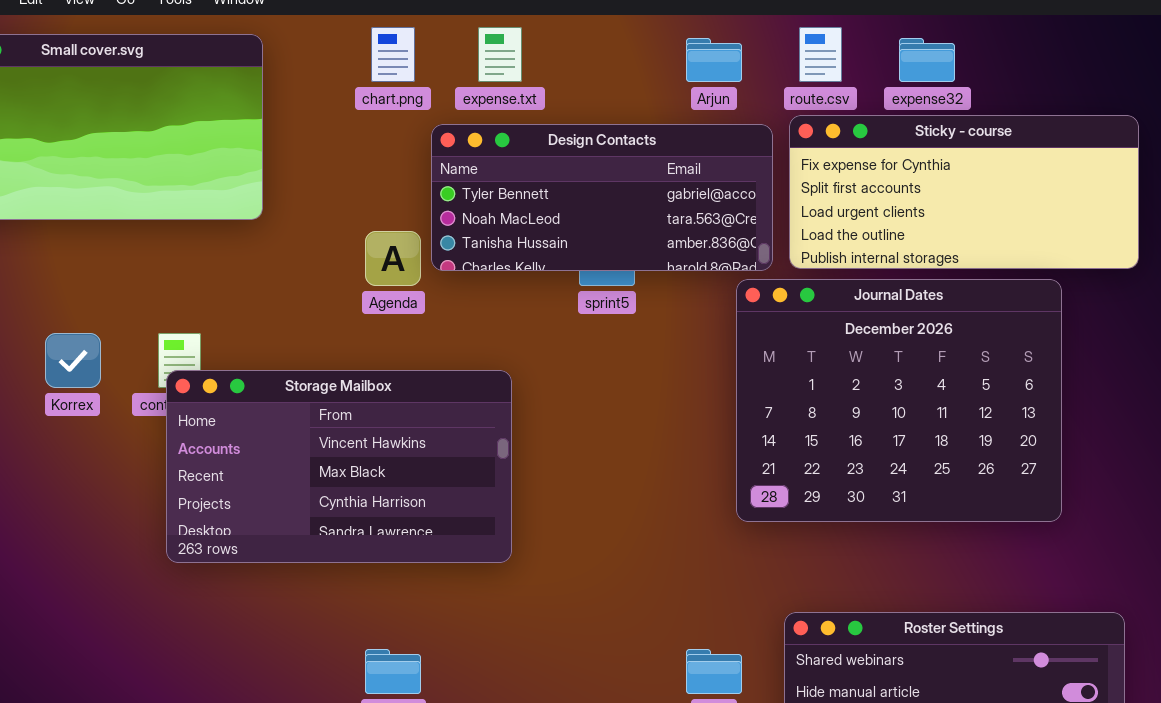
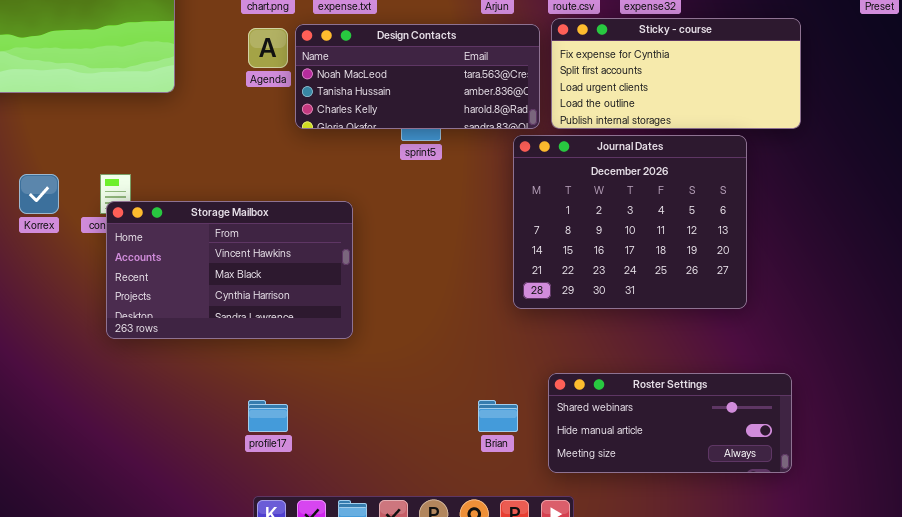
Design Contacts: [431,124,773,271] -> [295,24,540,129], scrolled down 1 row
Agenda: [365,231,421,286] -> [248,28,288,68], moved

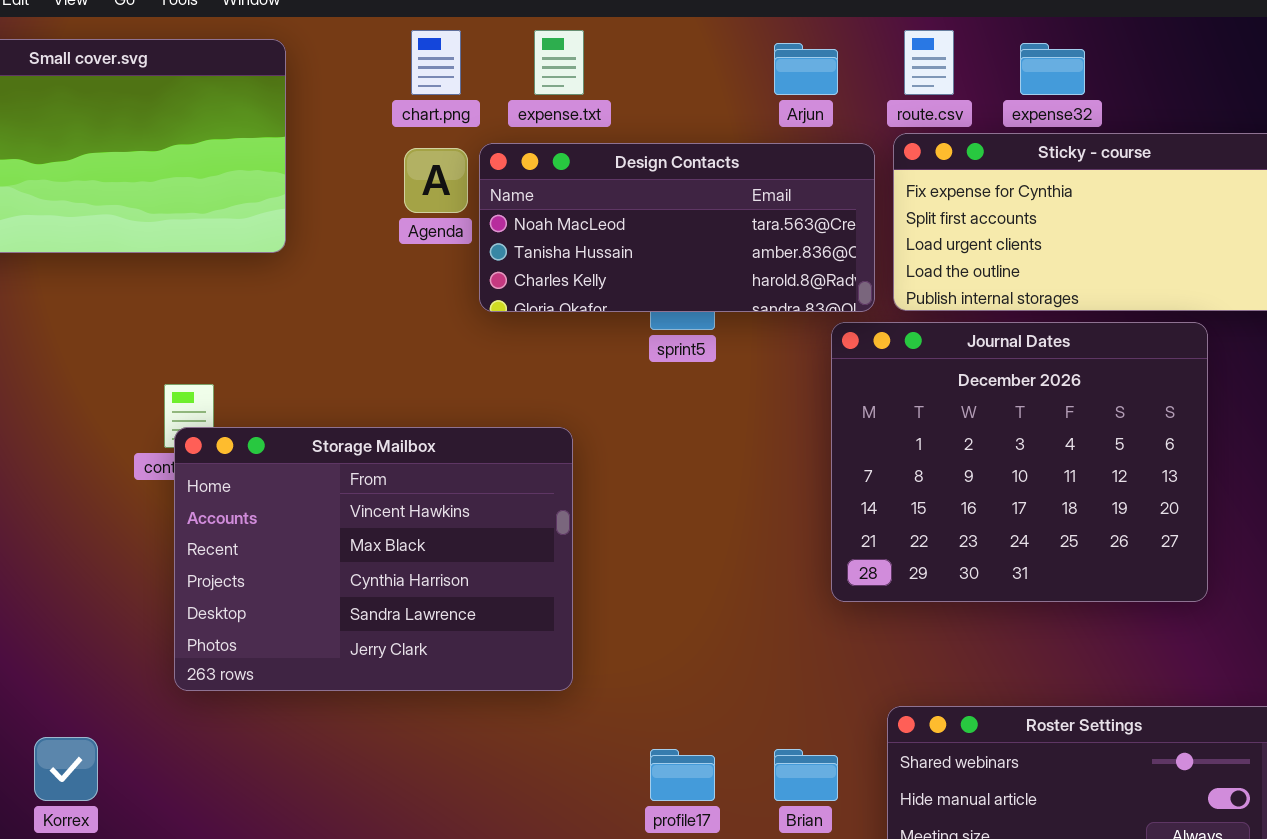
Korrex: [19,174,59,214] -> [34,737,98,801], moved
Storage Mailbox: [106,201,353,339] -> [174,427,573,691], resized
profile17: [248,400,288,432] -> [650,749,715,801], moved

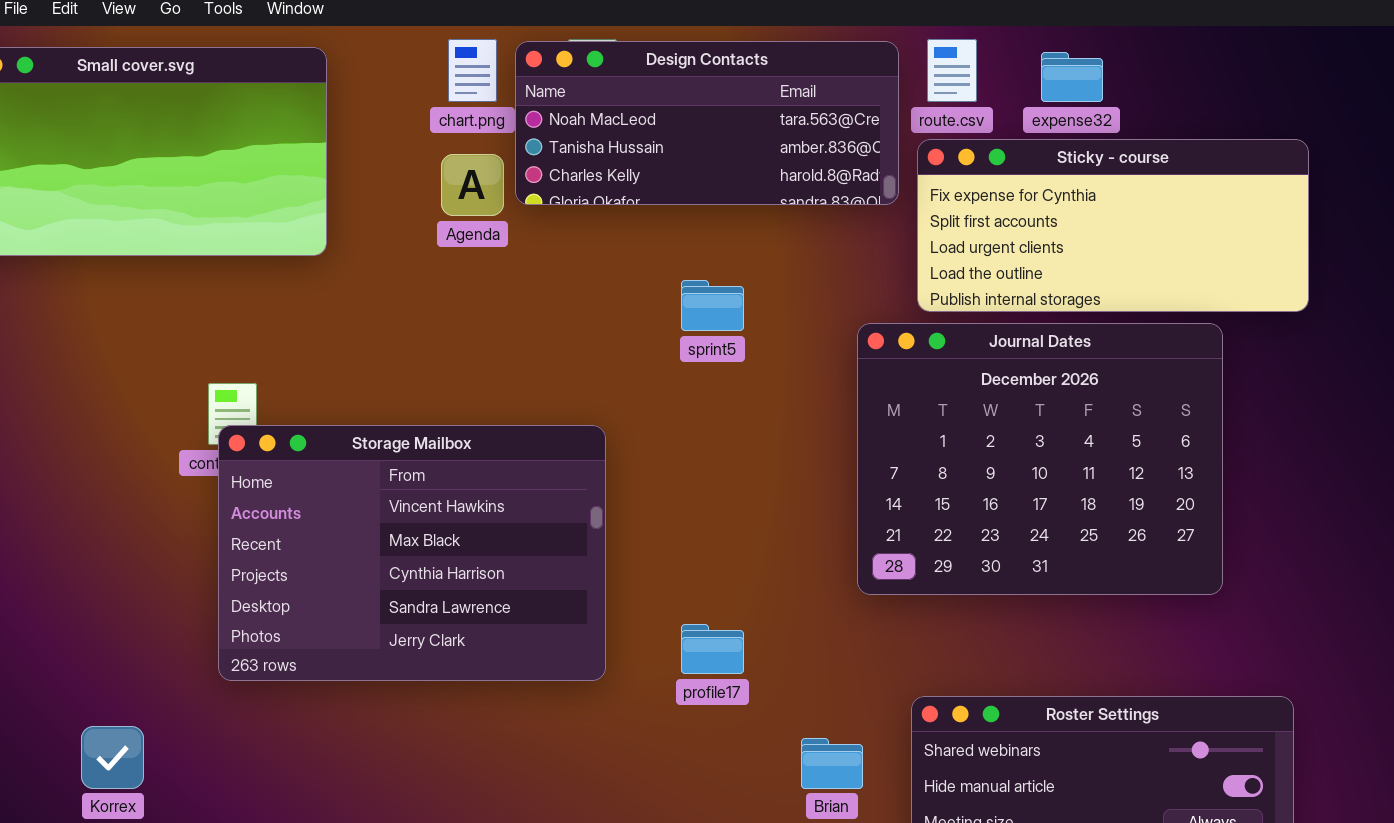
Design Contacts: [479,143,875,312] -> [515,41,899,205], moved
profile17: [650,749,715,801] -> [681,624,744,674], moved

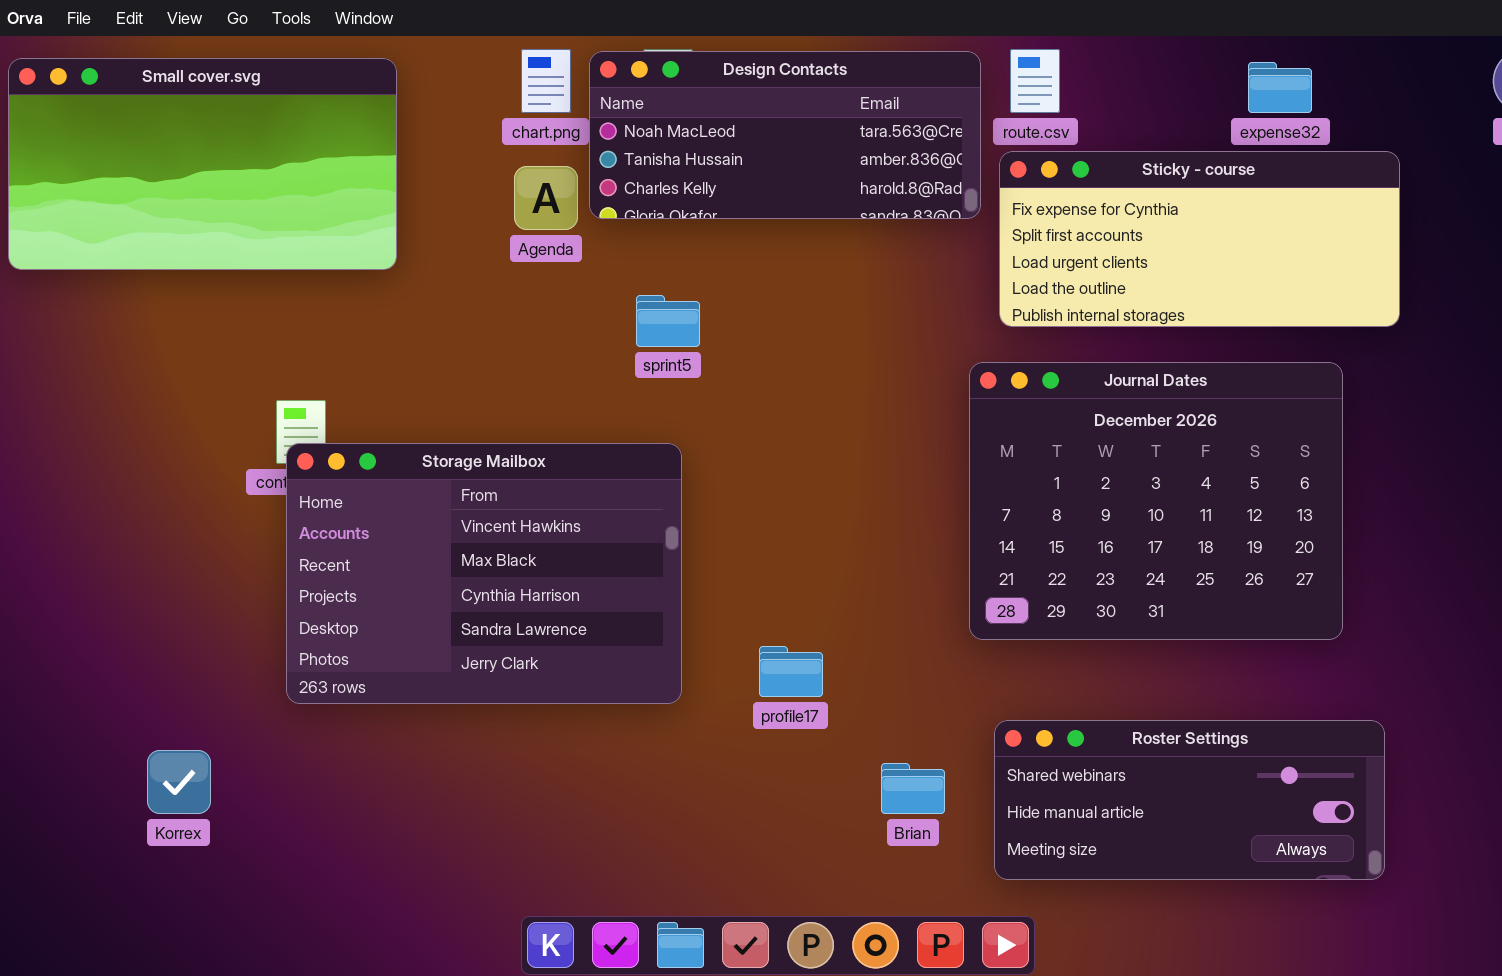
expense32: [1041,52,1103,102] -> [1248,62,1312,113], moved
sprint5: [681,280,744,331] -> [636,295,700,347], moved
Journal Dates: [857,323,1223,595] -> [969,362,1343,640], moved

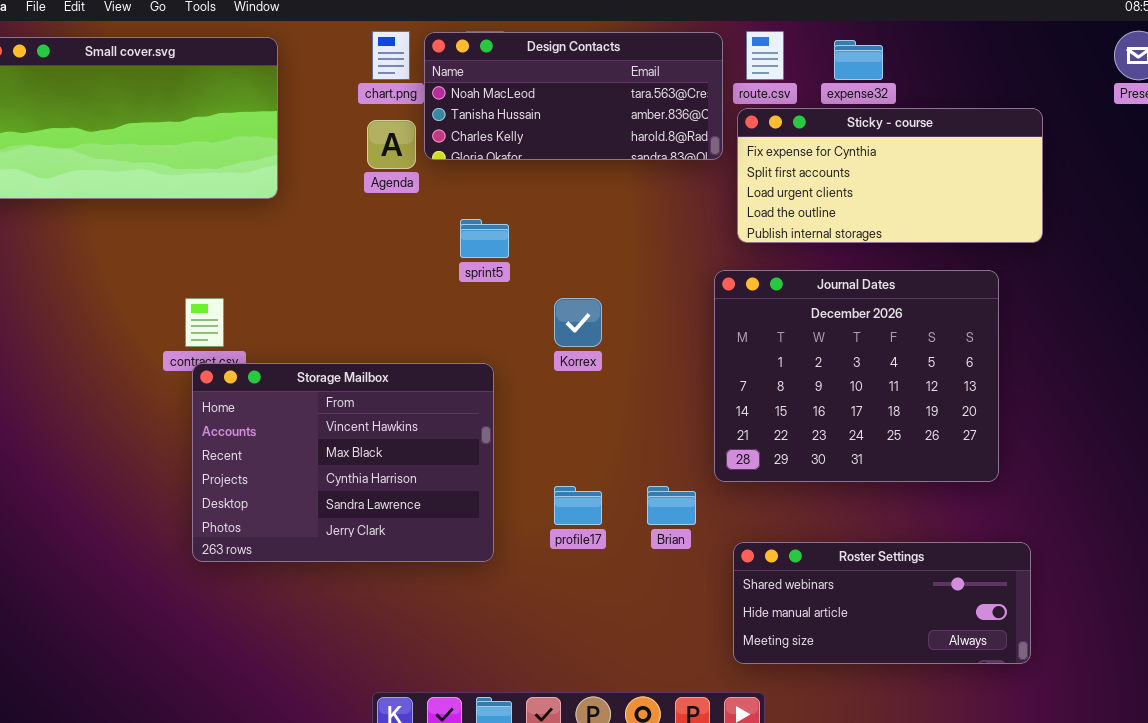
expense32: [1248,62,1312,113] -> [834,40,883,80], moved
Storage Mailbox: [286,443,682,704] -> [192,363,494,562], moved
Korrex: [147,750,211,814] -> [554,298,602,347], moved
Brian: [881,763,945,814] -> [647,486,696,525], moved

